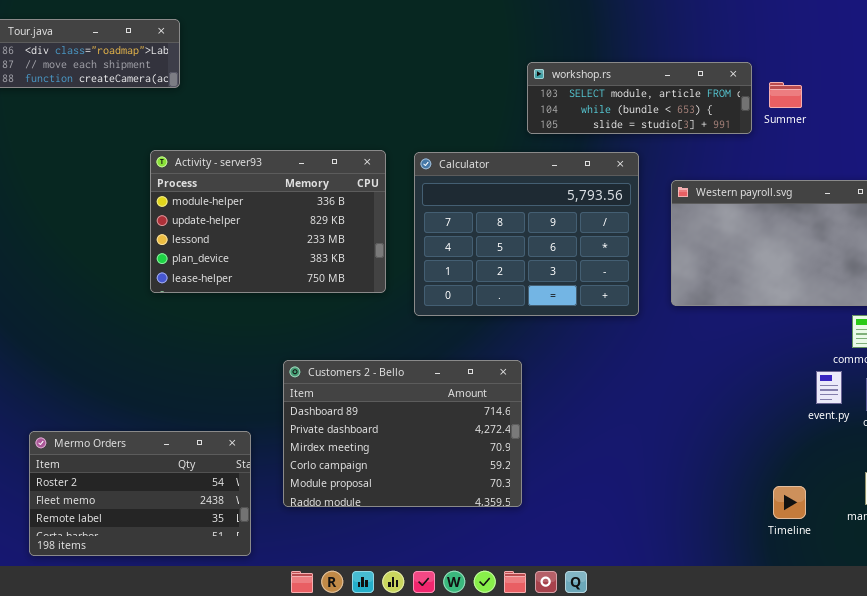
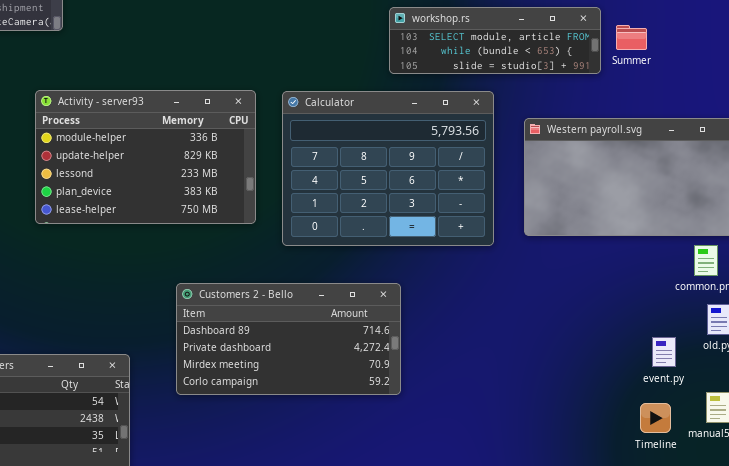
Customers 2 - Bello: [283,360,522,507] -> [176,283,401,395], moved, resized
event.py: [816,371,842,404] -> [652,337,676,367], moved
Timeline: [773,486,806,519] -> [640,403,671,433], moved

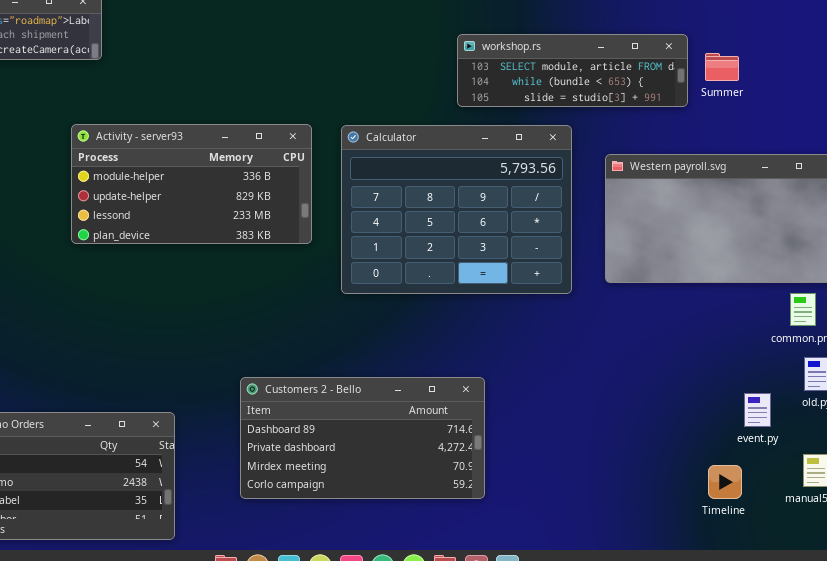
Activity - server93: [35,90,256,224] -> [71,124,312,244], resized
Customers 2 - Bello: [176,283,401,395] -> [240,377,485,499], moved
Timeline: [640,403,671,433] -> [708,465,742,499], moved

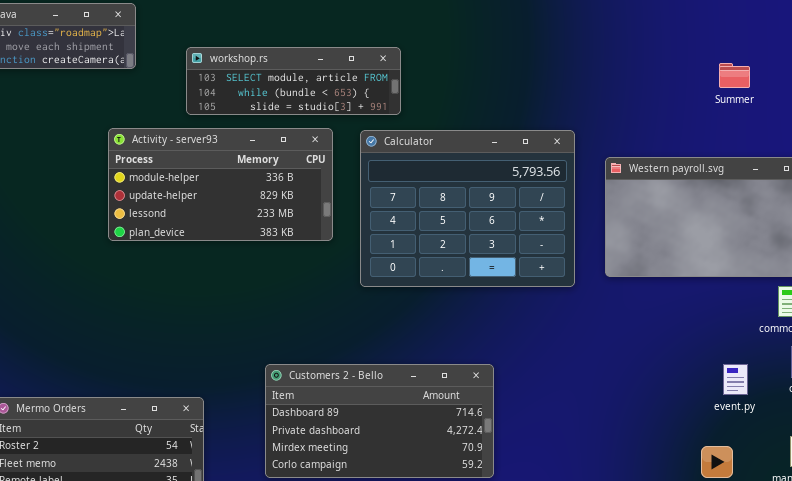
workshop.rs: [457,34,688,107] -> [186,47,401,115], moved
Summer: [705,53,739,81] -> [719,63,750,88], moved
event.py: [744,393,771,427] -> [723,364,748,395], moved

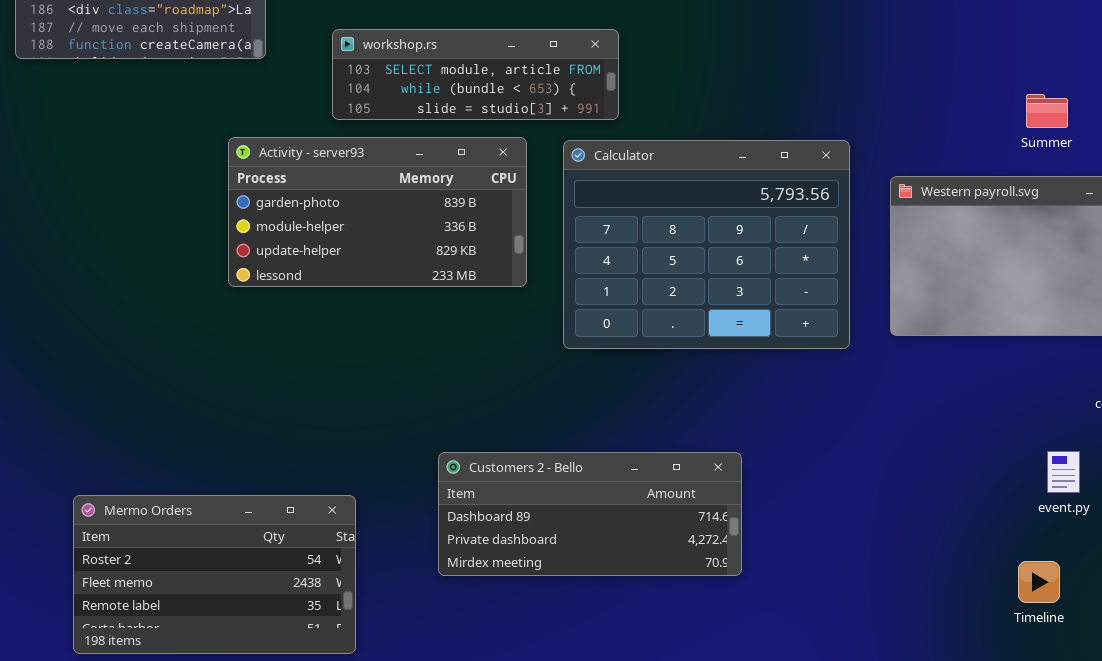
Summer: [719,63,750,88] -> [1026,94,1068,128], moved
Activity - server93: [108,128,333,241] -> [228,137,527,287], scrolled up 1 row
Customers 2 - Bello: [265,364,494,478] -> [438,452,742,576], resized

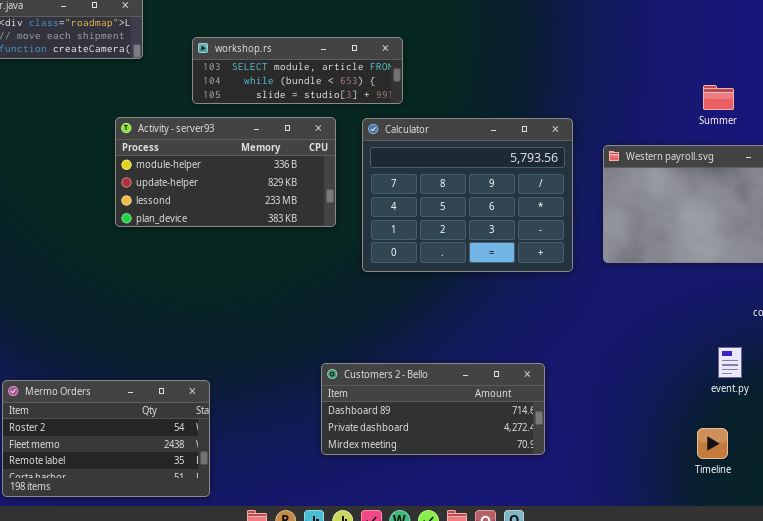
Activity - server93: [228,137,527,287] -> [115,117,336,227], scrolled down 1 row
Customers 2 - Bello: [438,452,742,576] -> [321,363,545,455], moved

